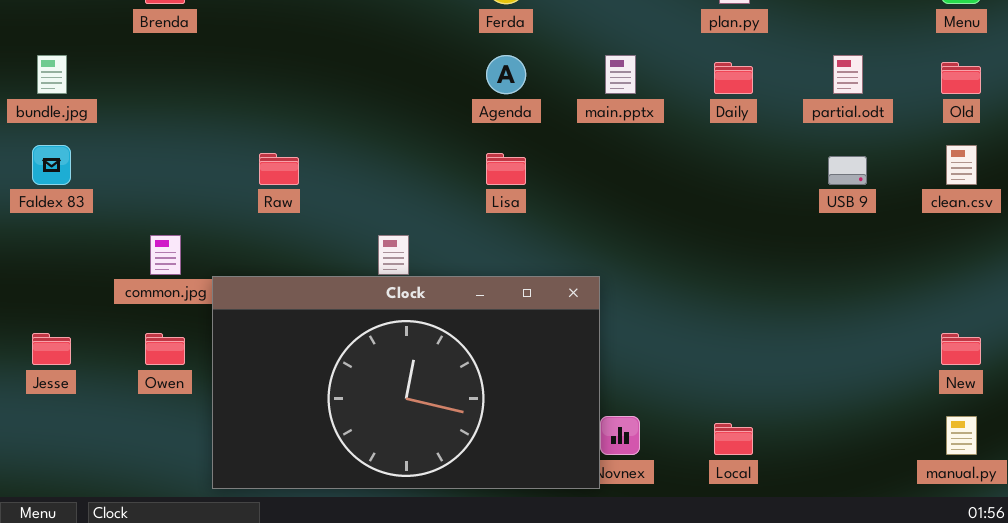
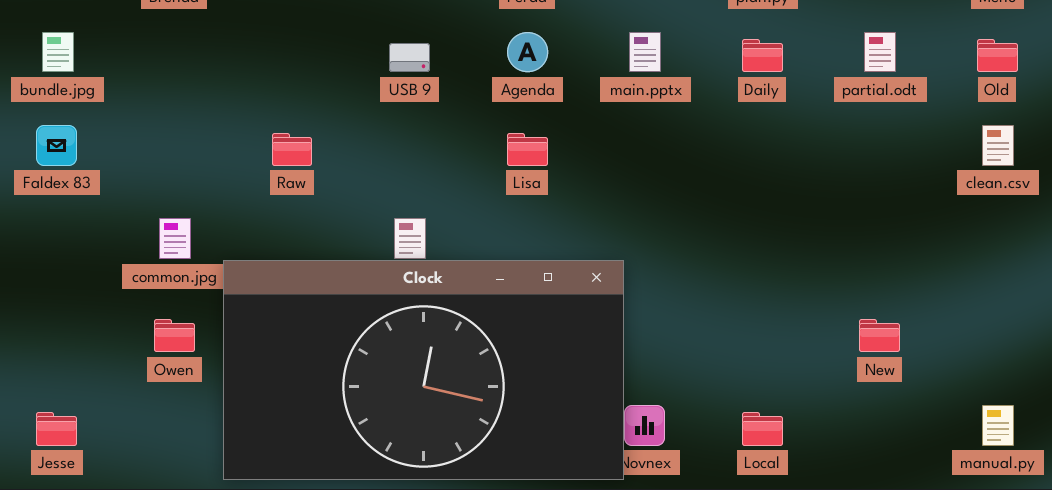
USB 9: [828,156,867,185] -> [389,43,430,72], moved
Jesse: [32,333,71,365] -> [36,412,77,446], moved
New: [941,333,981,365] -> [859,319,900,352], moved

